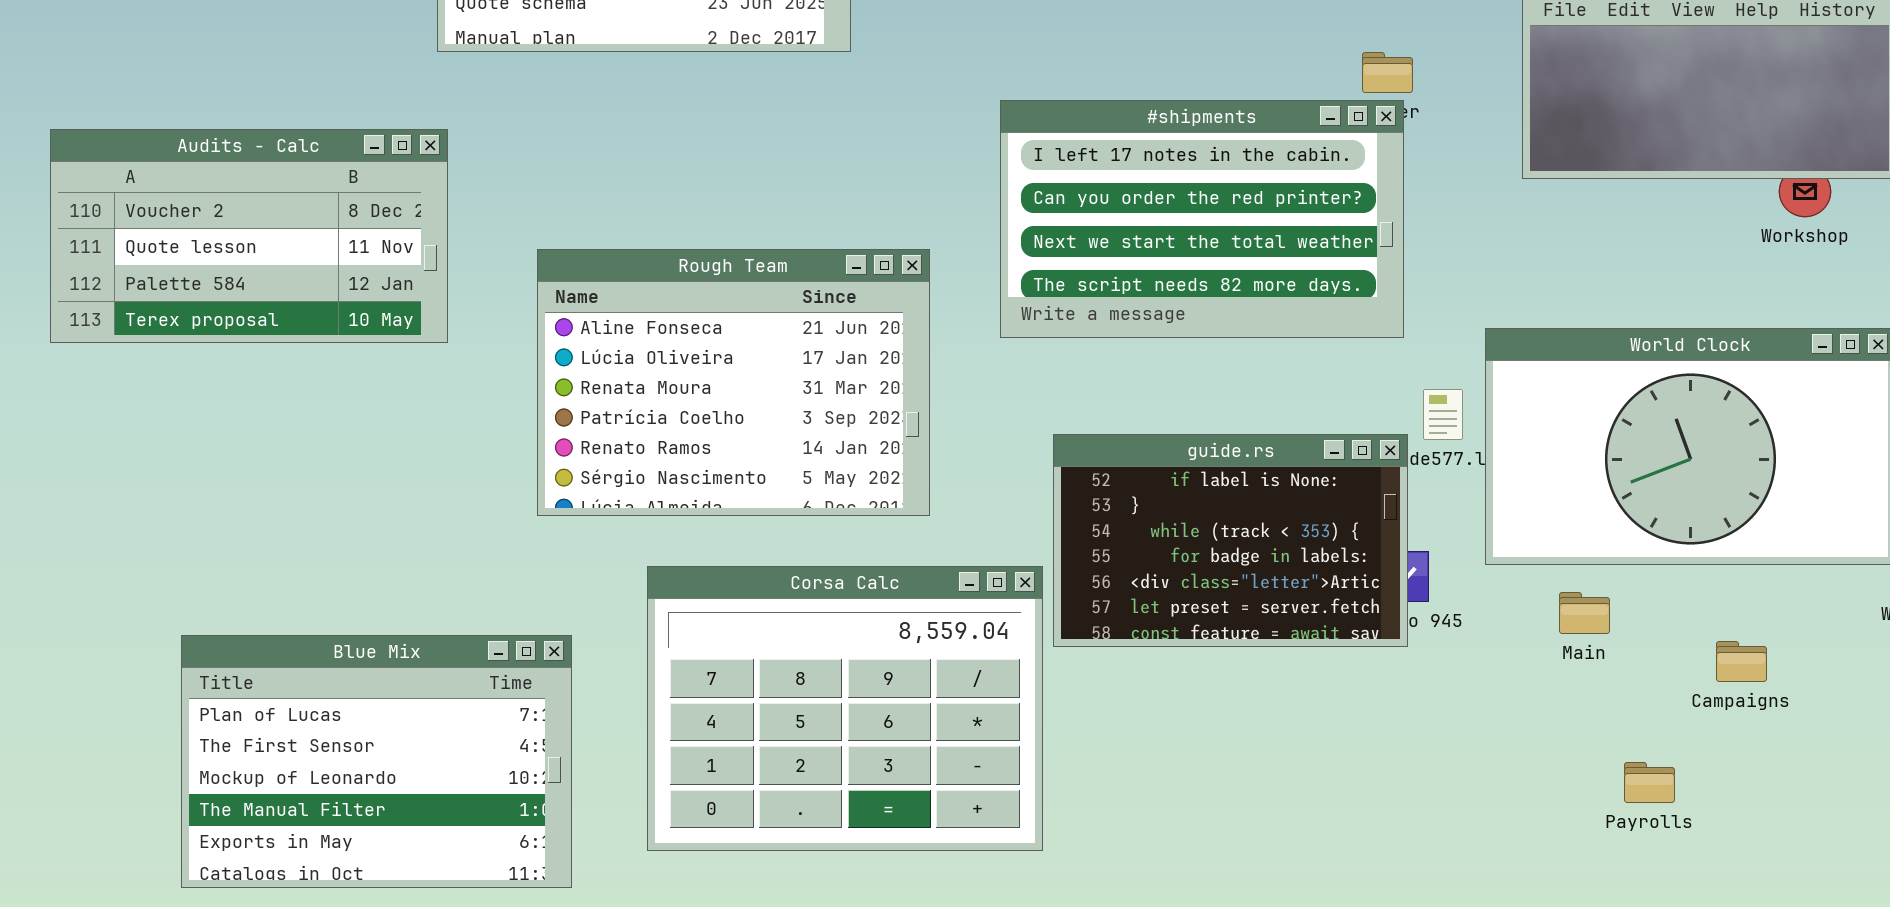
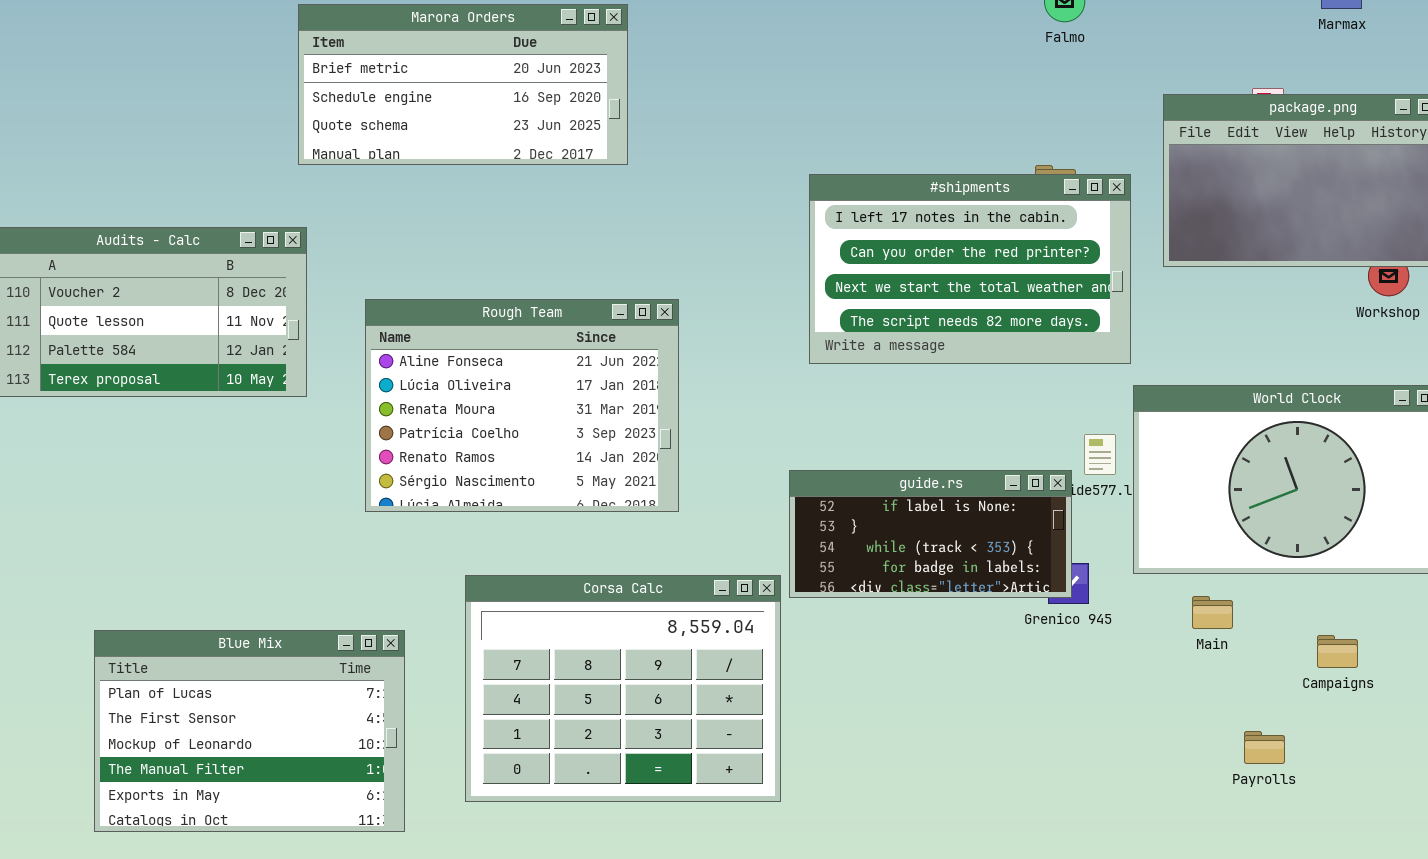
#shipments: [1000,100,1404,338] -> [809,174,1131,364], moved
Rough Team: [537,249,930,516] -> [365,299,679,512], moved
guide.rs: [1053,434,1408,647] -> [789,470,1072,598], resized

